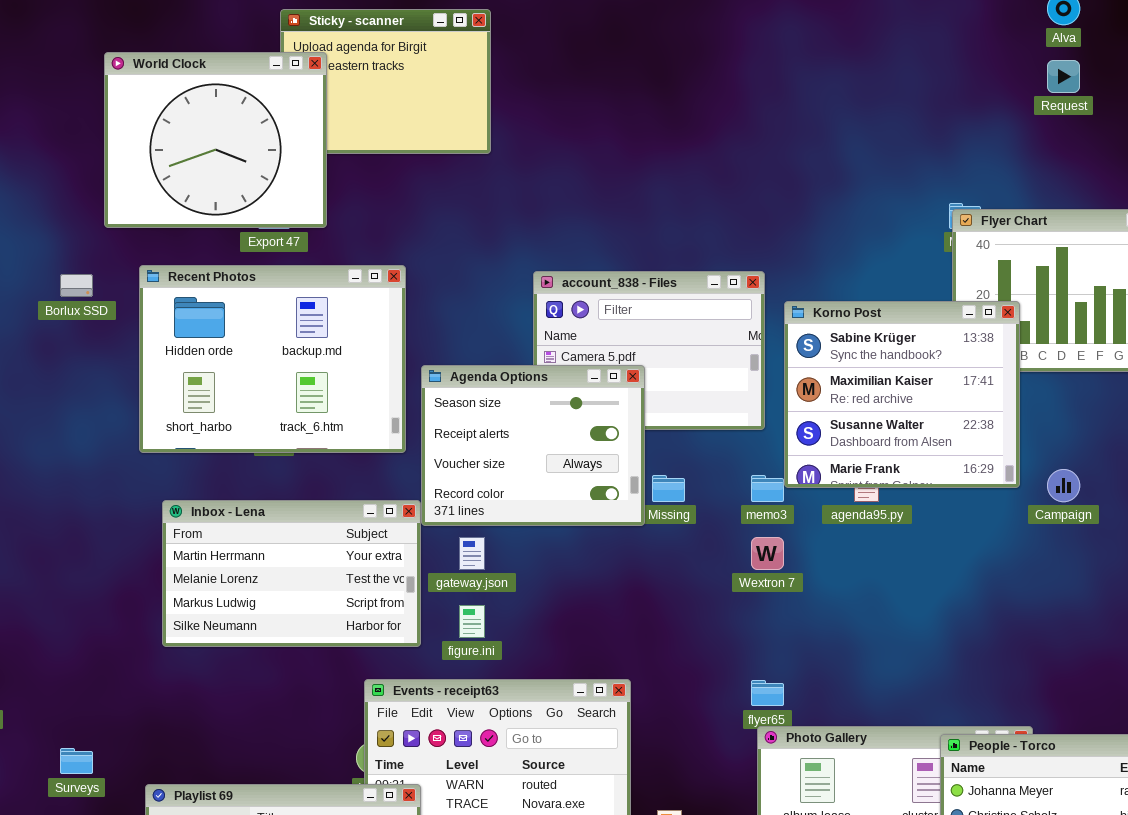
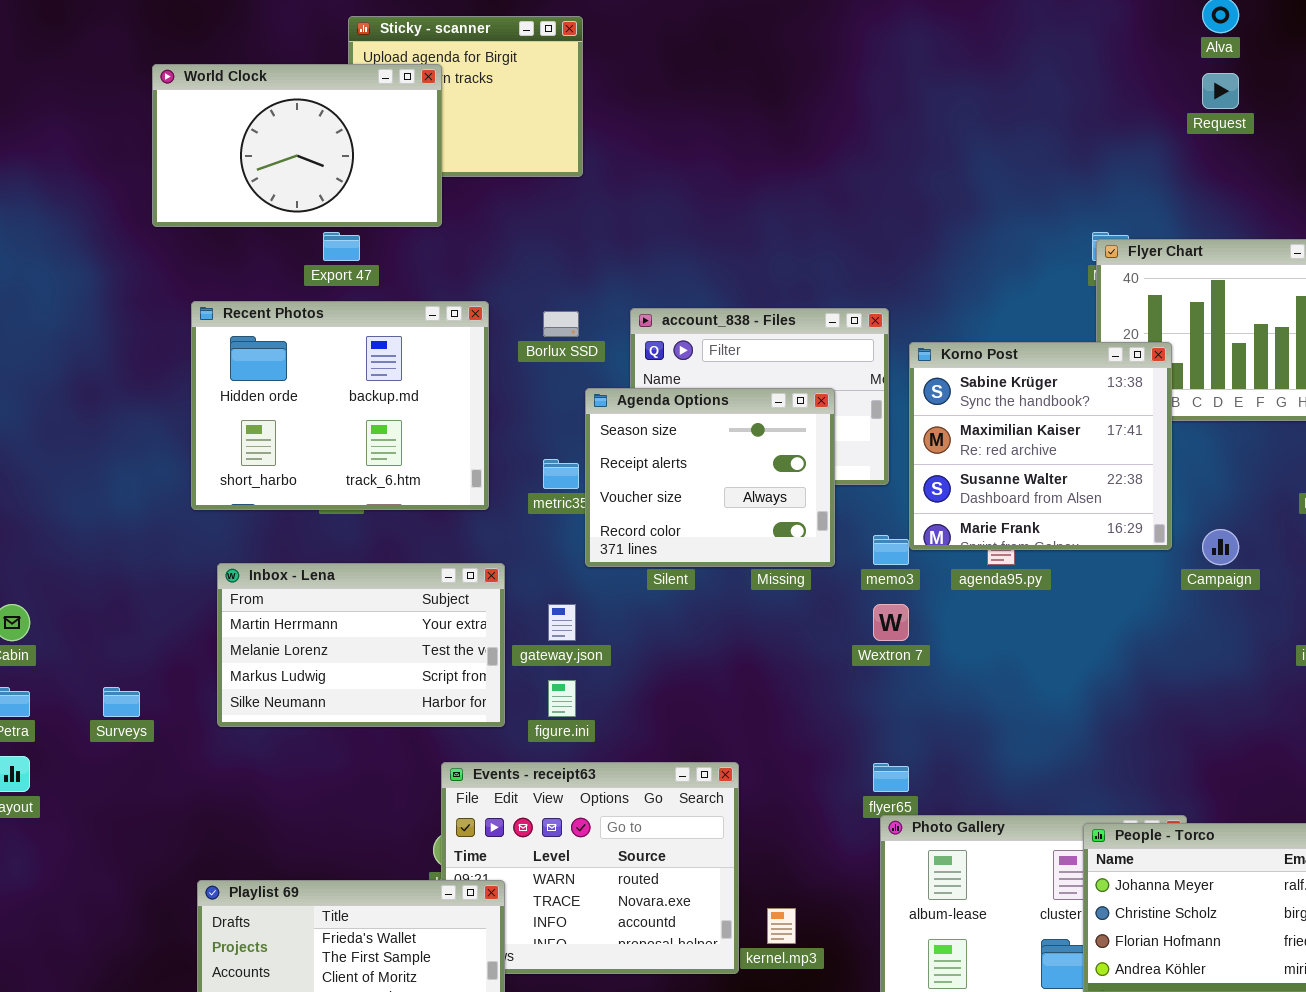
World Clock: [104,52,327,228] -> [152,64,442,227], resized
Borlux SSD: [60,274,93,297] -> [543,311,579,337], moved
Agenda Options: [421,365,645,526] -> [585,388,835,567], moved
Surveys: [60,748,93,774] -> [103,687,140,717], moved

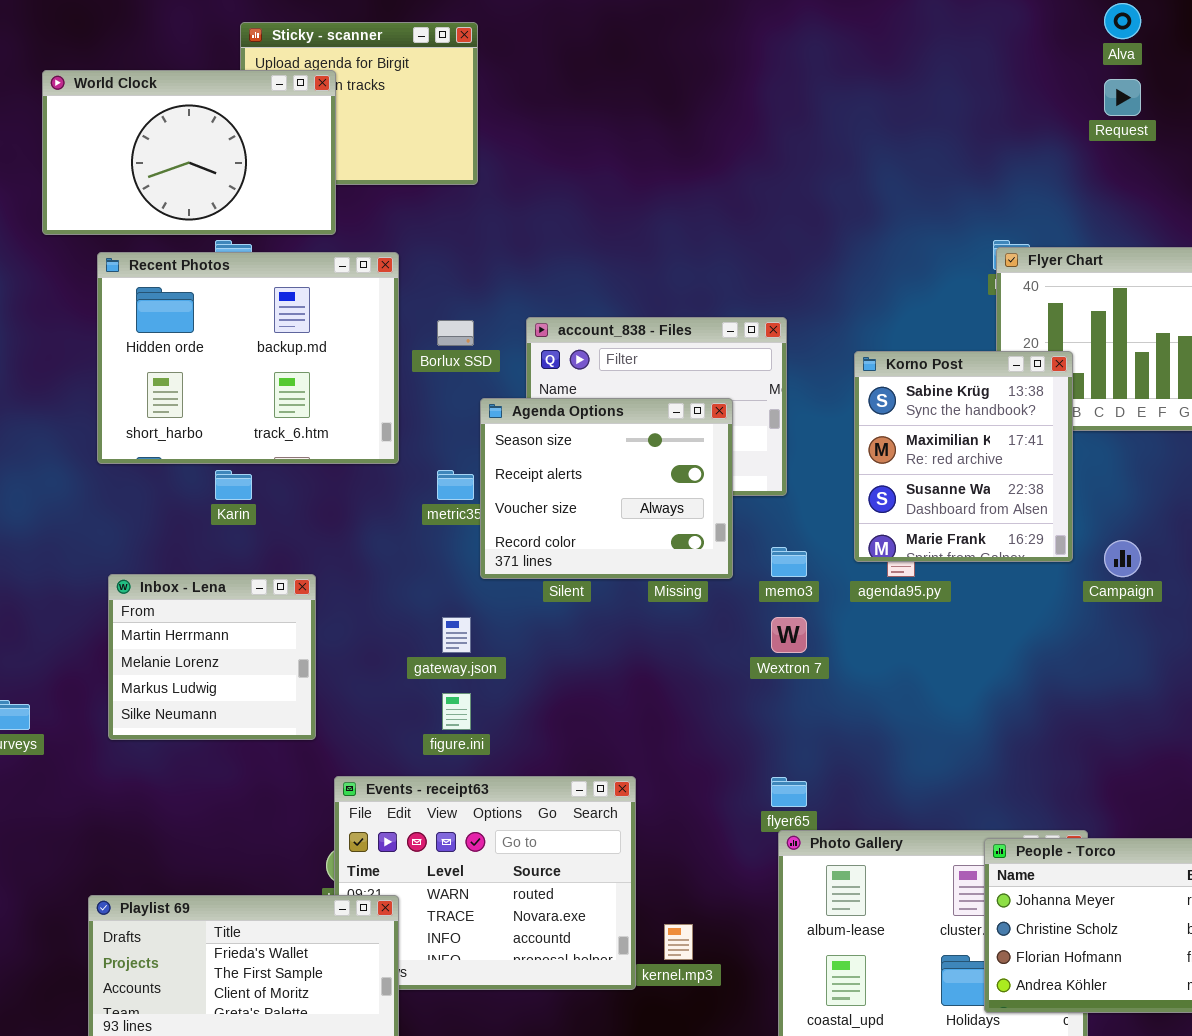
Recent Photos: [191,301,489,510] -> [97,252,399,464], moved
Korno Post: [909,342,1172,550] -> [854,351,1073,562], resized
Inbox - Lena: [217,563,505,727] -> [108,574,316,740], resized

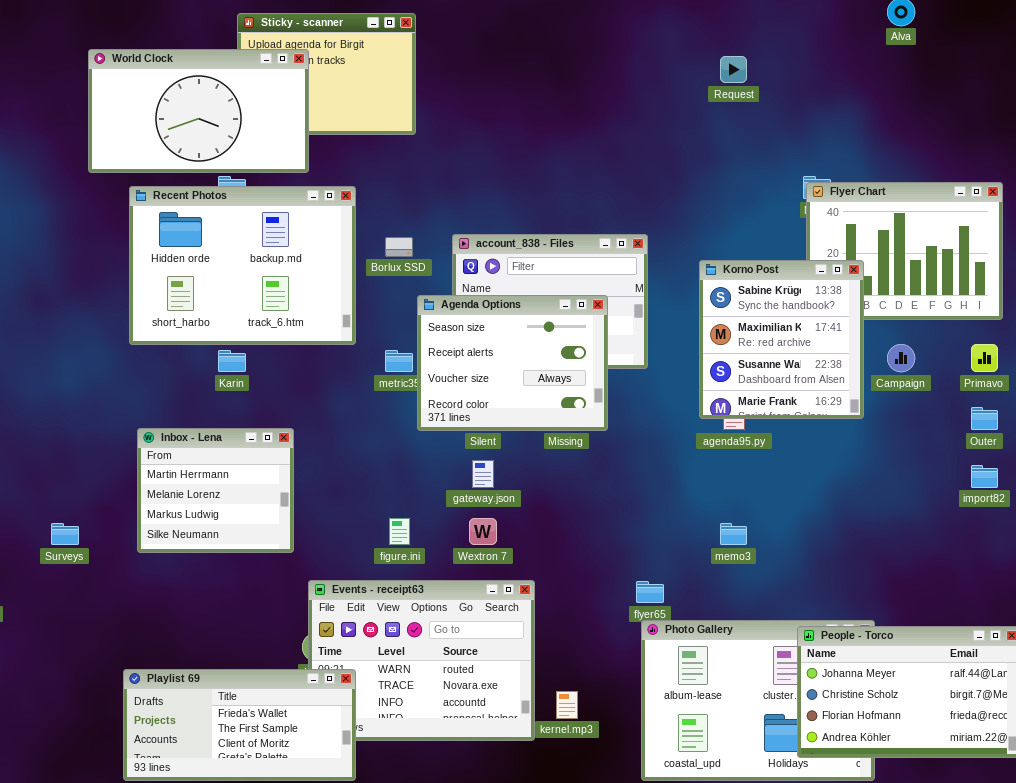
Request: [1104,79,1141,116] -> [720,56,747,83], moved
Campaign: [1104,540,1141,577] -> [887,344,915,372], moved
memo3: [771,547,807,577] -> [720,523,747,545], moved
gateway.json: [442,617,471,653] -> [472,460,494,488], moved
Wextron 7: [771,617,807,653] -> [469,518,497,545], moved

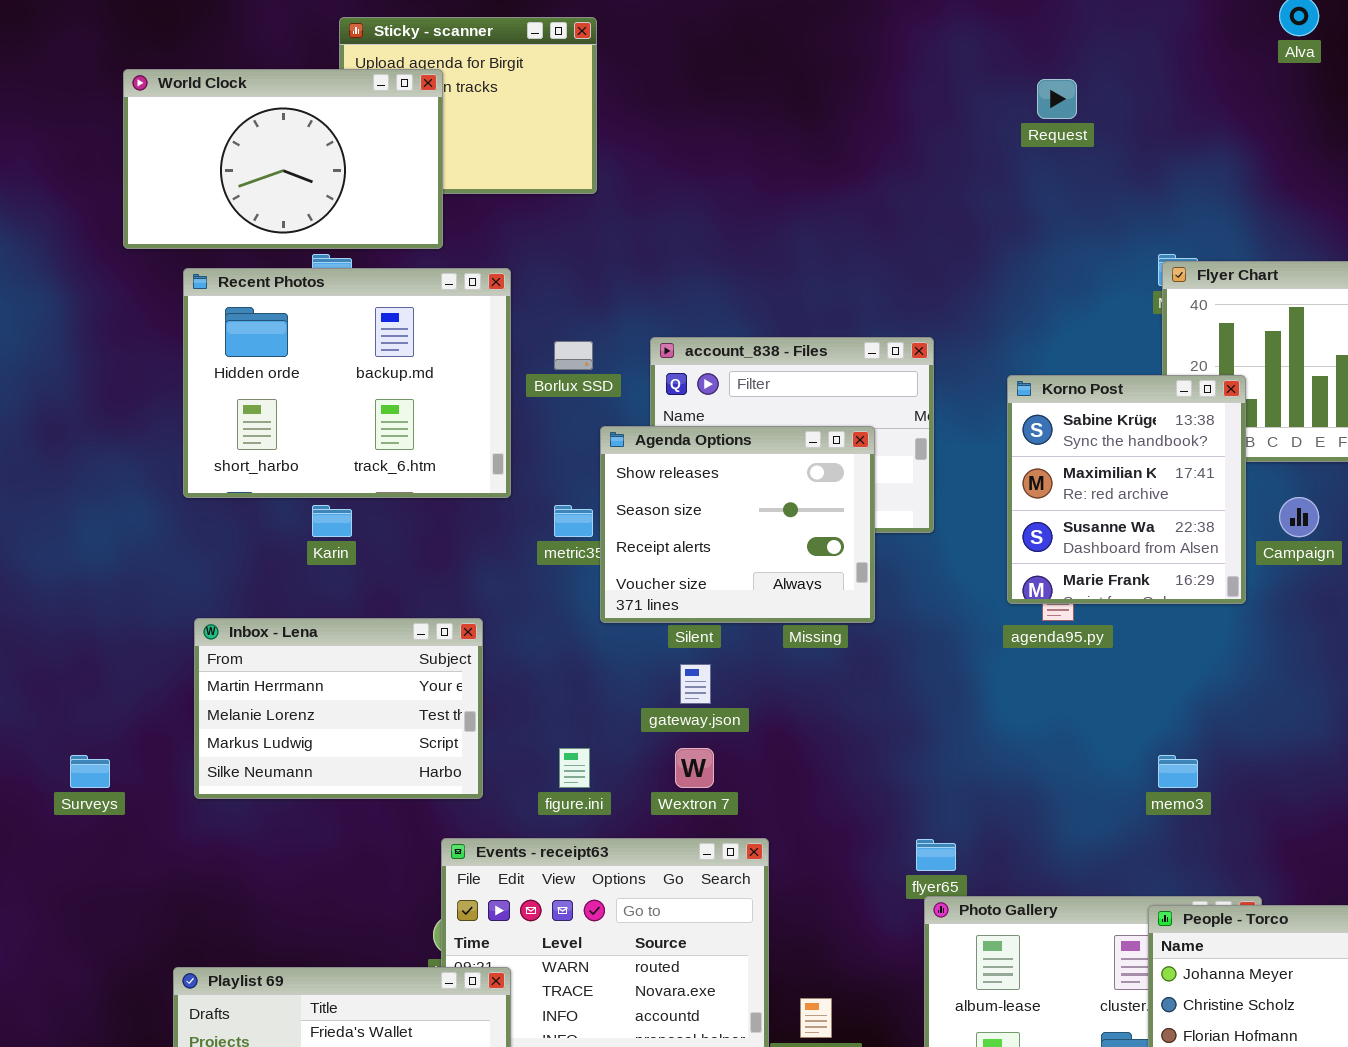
Agenda Options: [417,295,608,431] -> [600,426,875,623], scrolled up 1 row
Inbox - Lena: [137,428,294,553] -> [194,618,483,799], resized
memo3: [720,523,747,545] -> [1158,755,1198,788], moved

